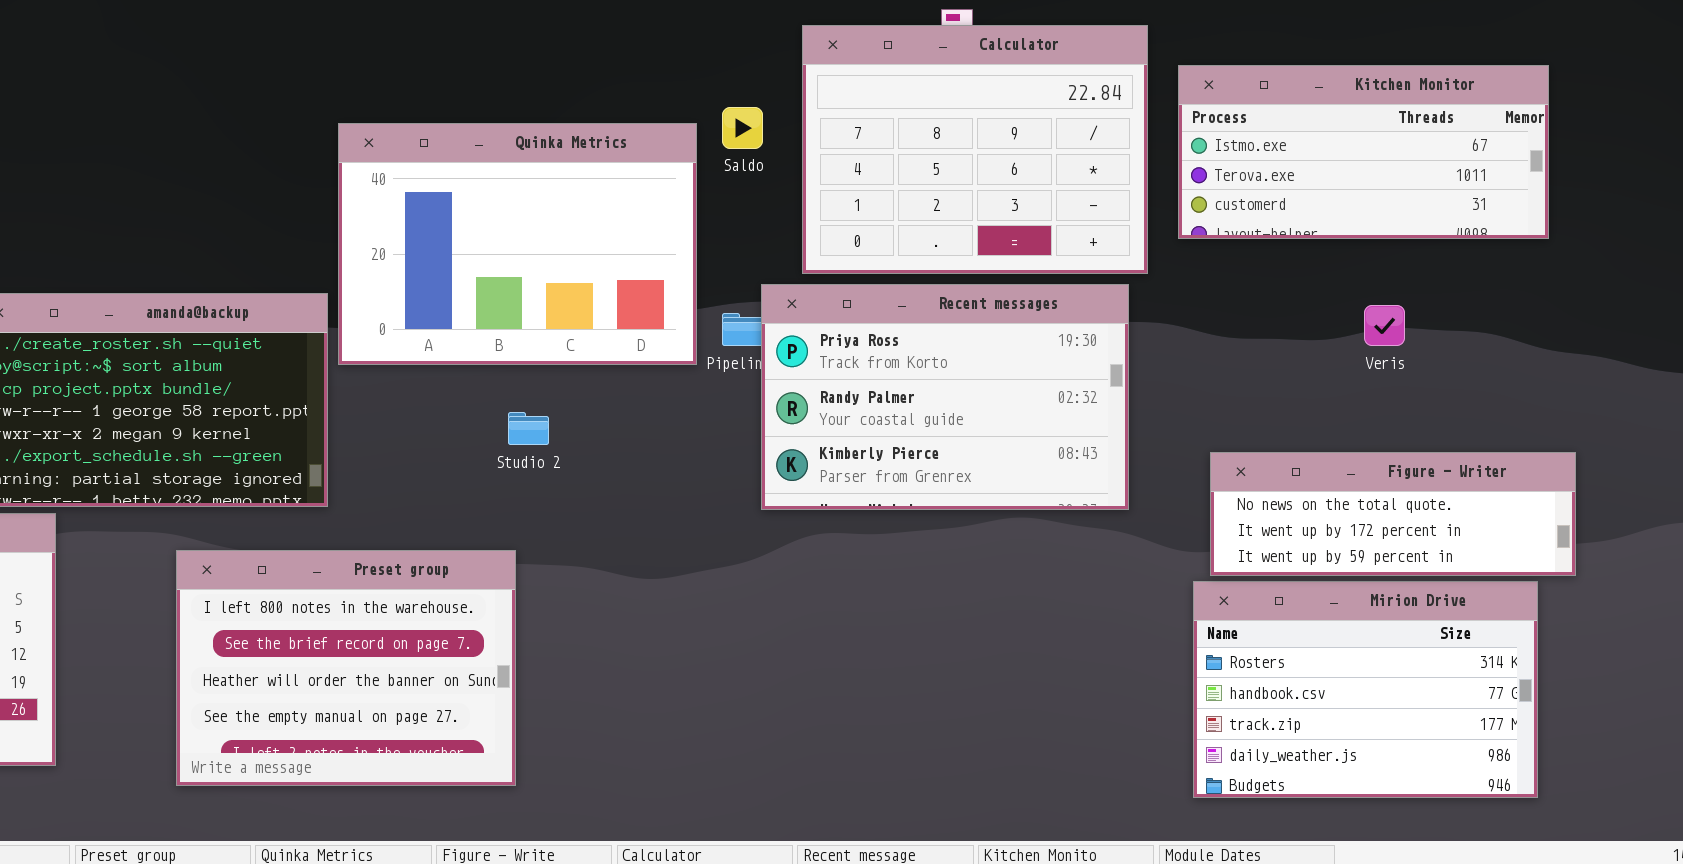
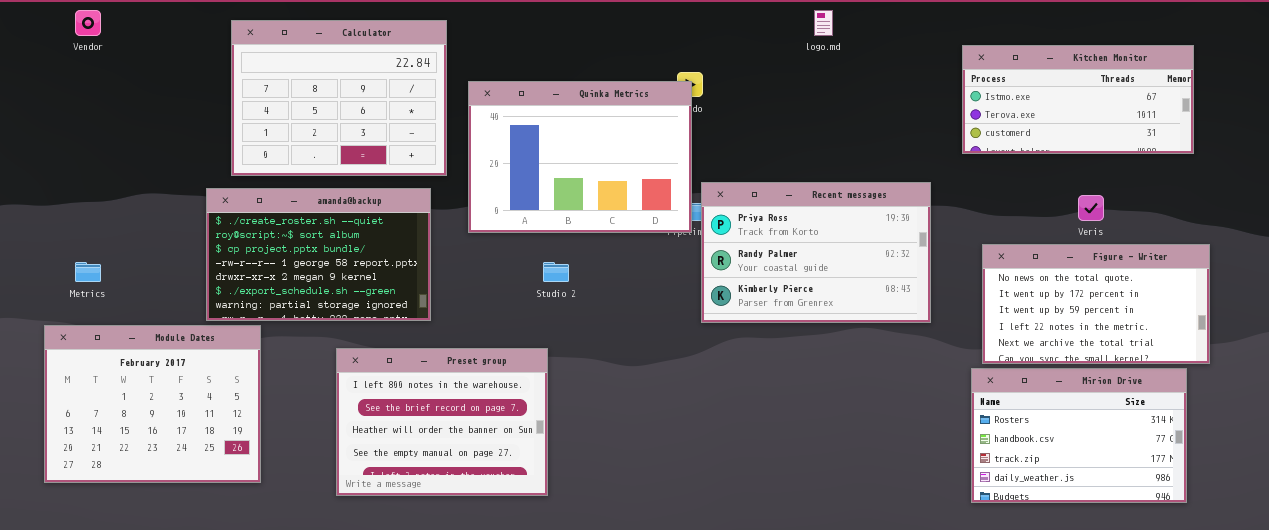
Calculator: [802,25,1148,274] -> [231,20,447,176], moved
Quinka Metrics: [338,123,697,365] -> [468,81,692,233], moved
Figure - Writer: [1210,452,1576,576] -> [982,244,1210,364], resized

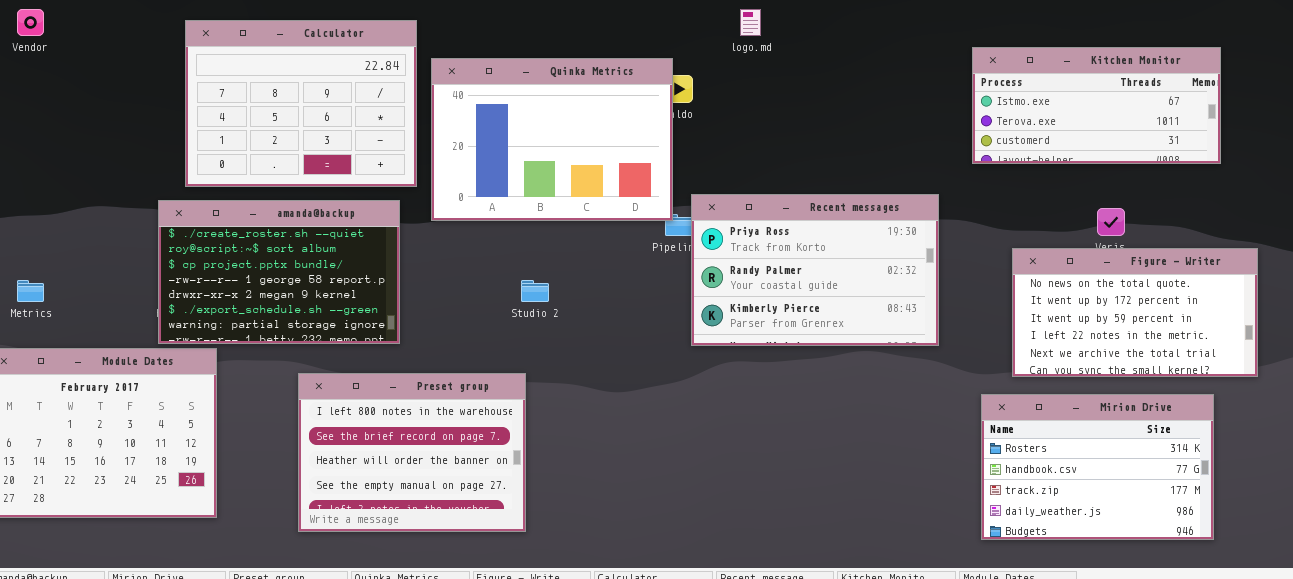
logo.md: [814,10,833,36] -> [740,9,761,36], moved
Quinka Metrics: [468,81,692,233] -> [431,58,673,221], moved
Figure - Writer: [982,244,1210,364] -> [1012,248,1258,377], moved

